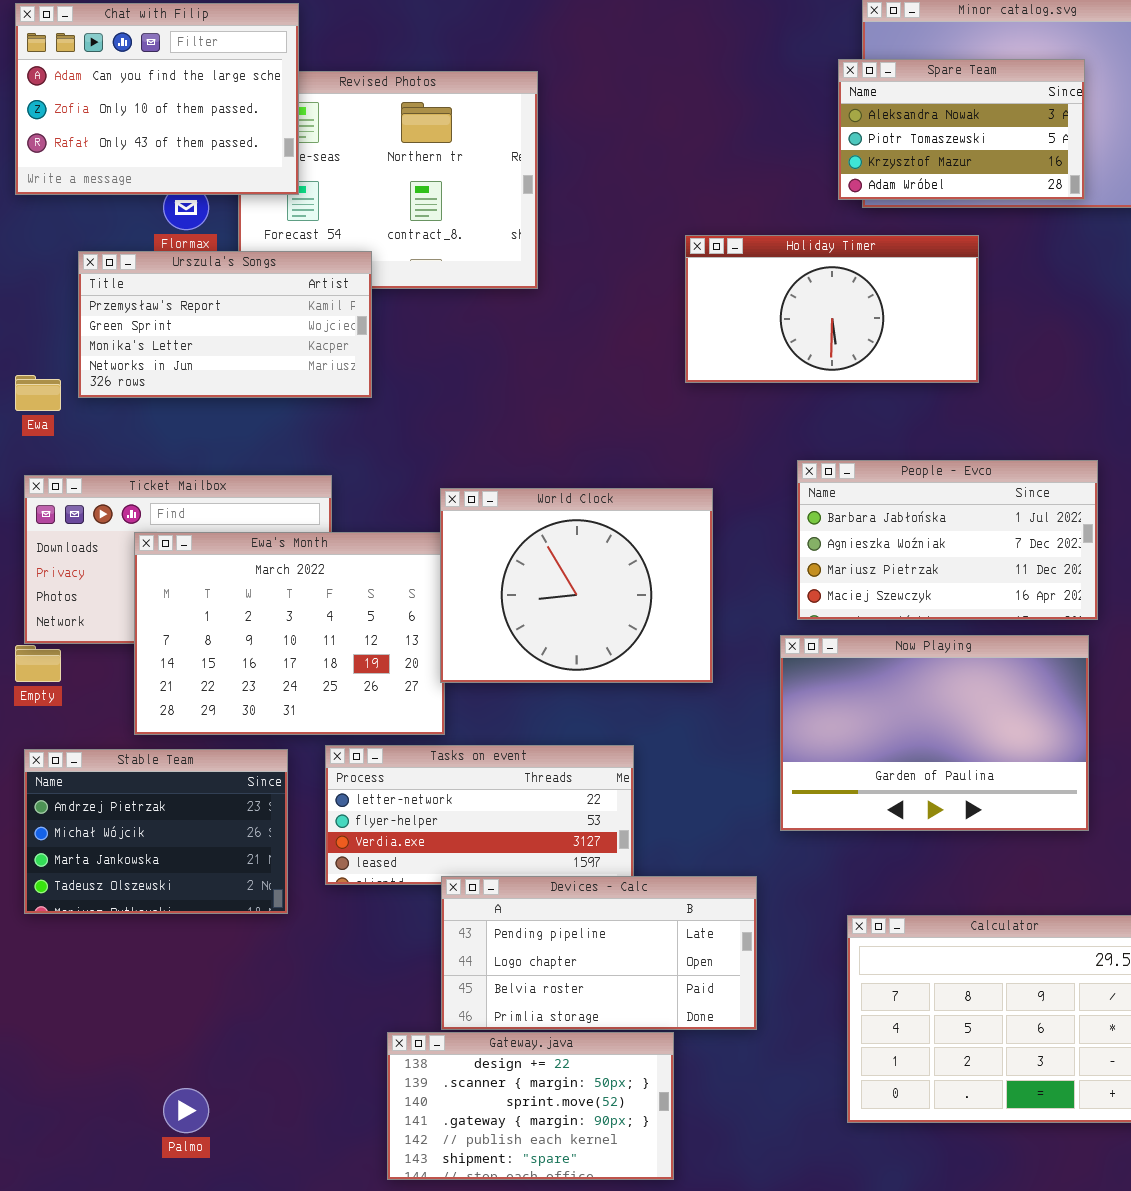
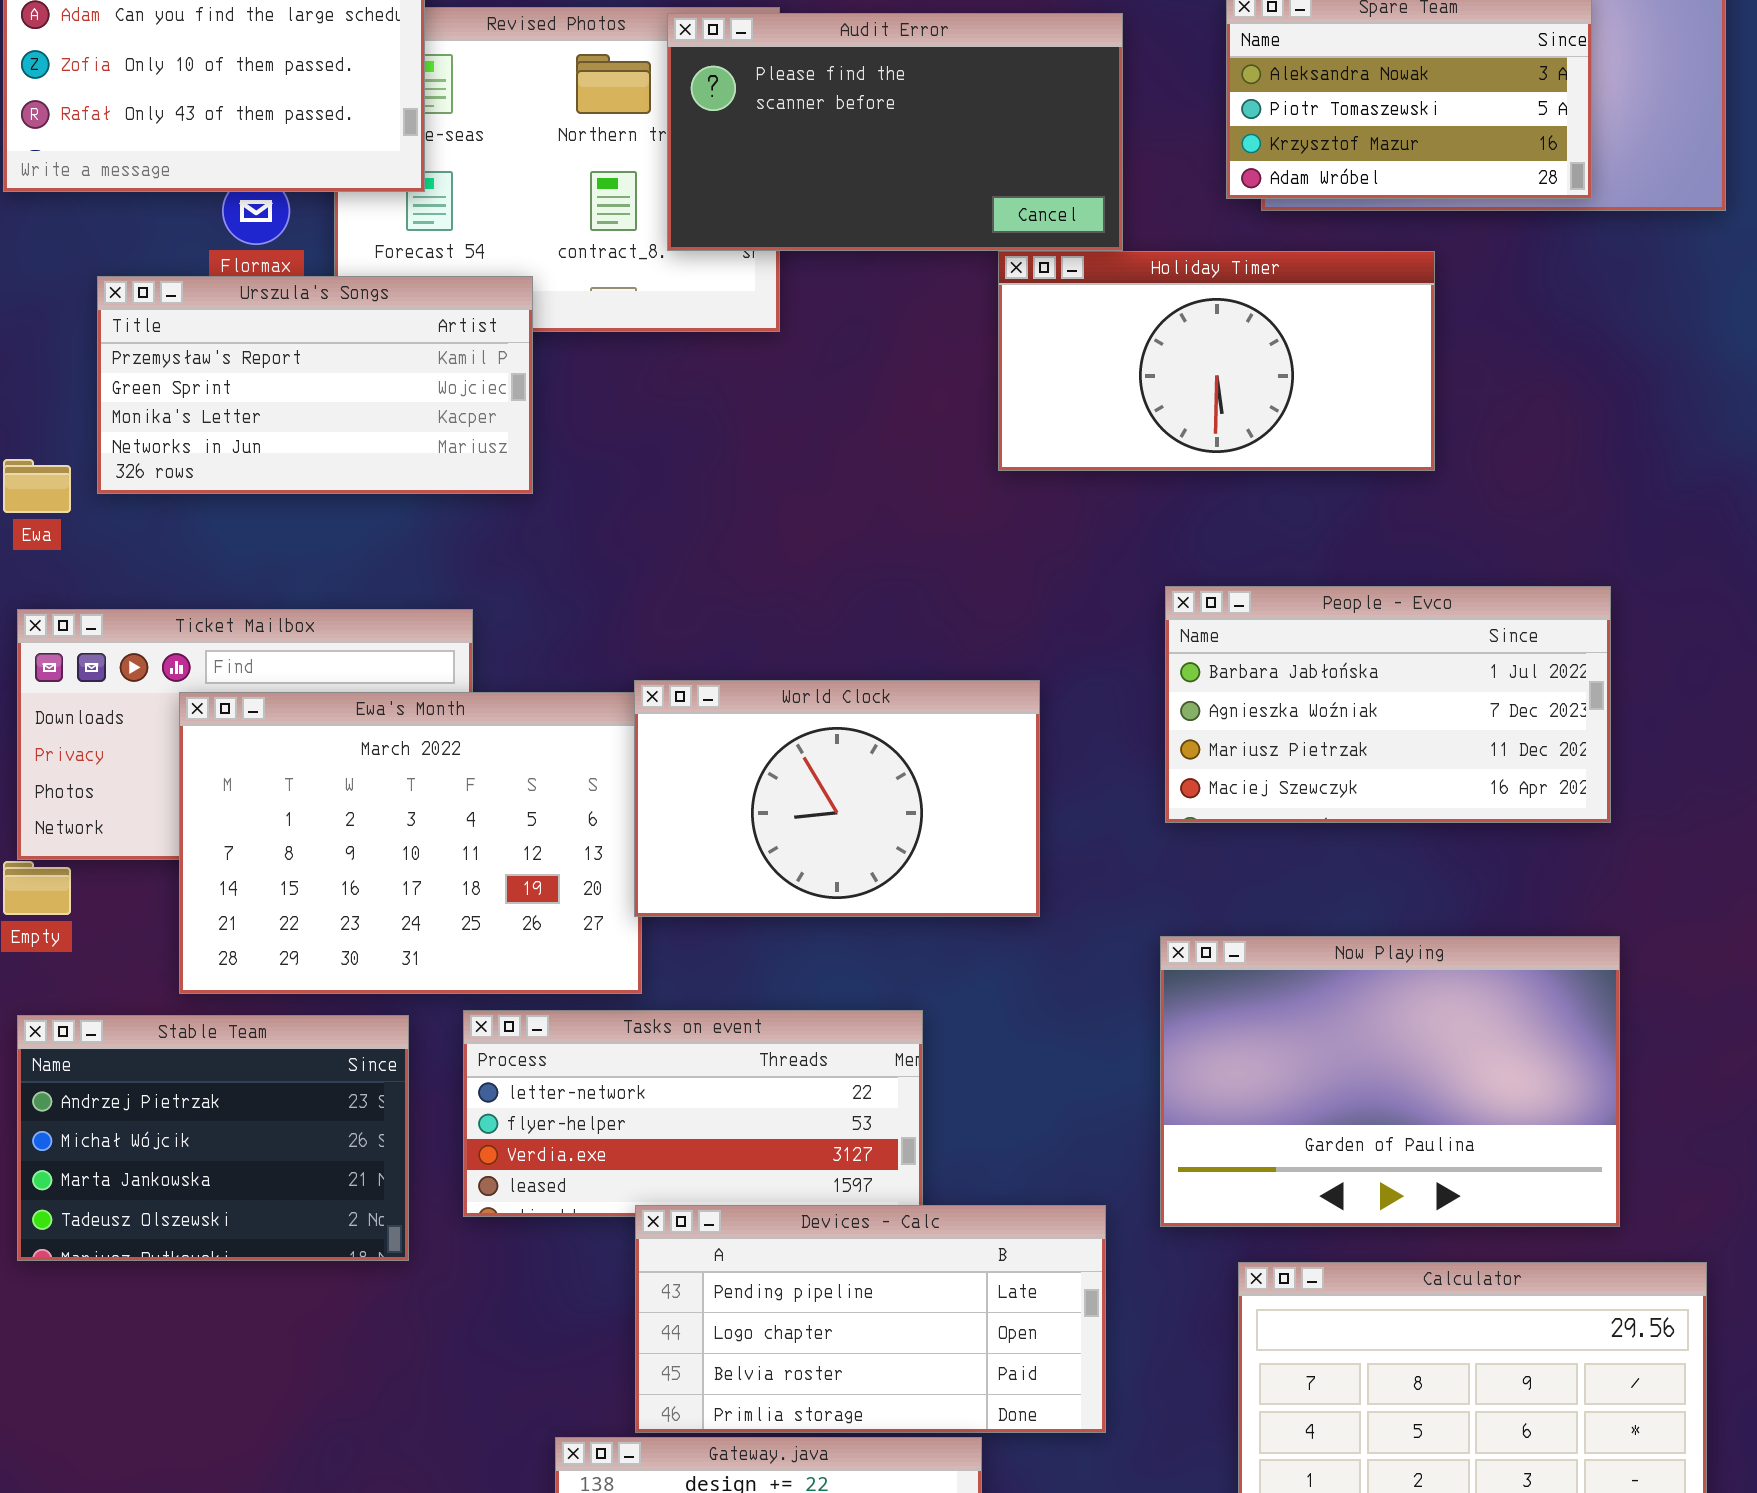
Audit Error: none -> [667,13,1123,251], opened
World Clock: [440,488,713,683] -> [634,680,1040,917], resized
Now Playing: [780,635,1089,831] -> [1160,936,1620,1227], moved

